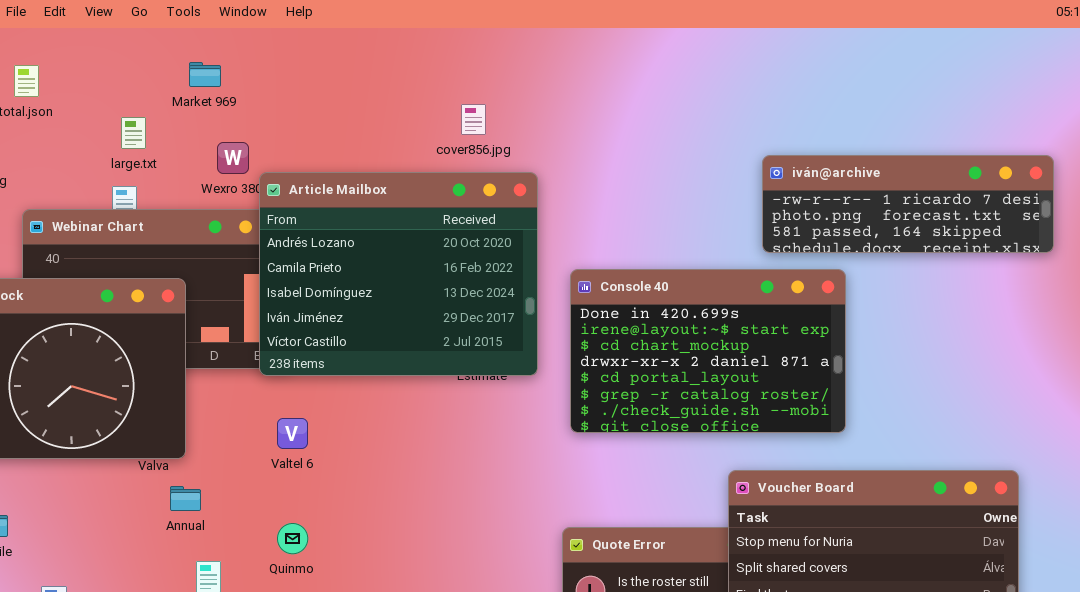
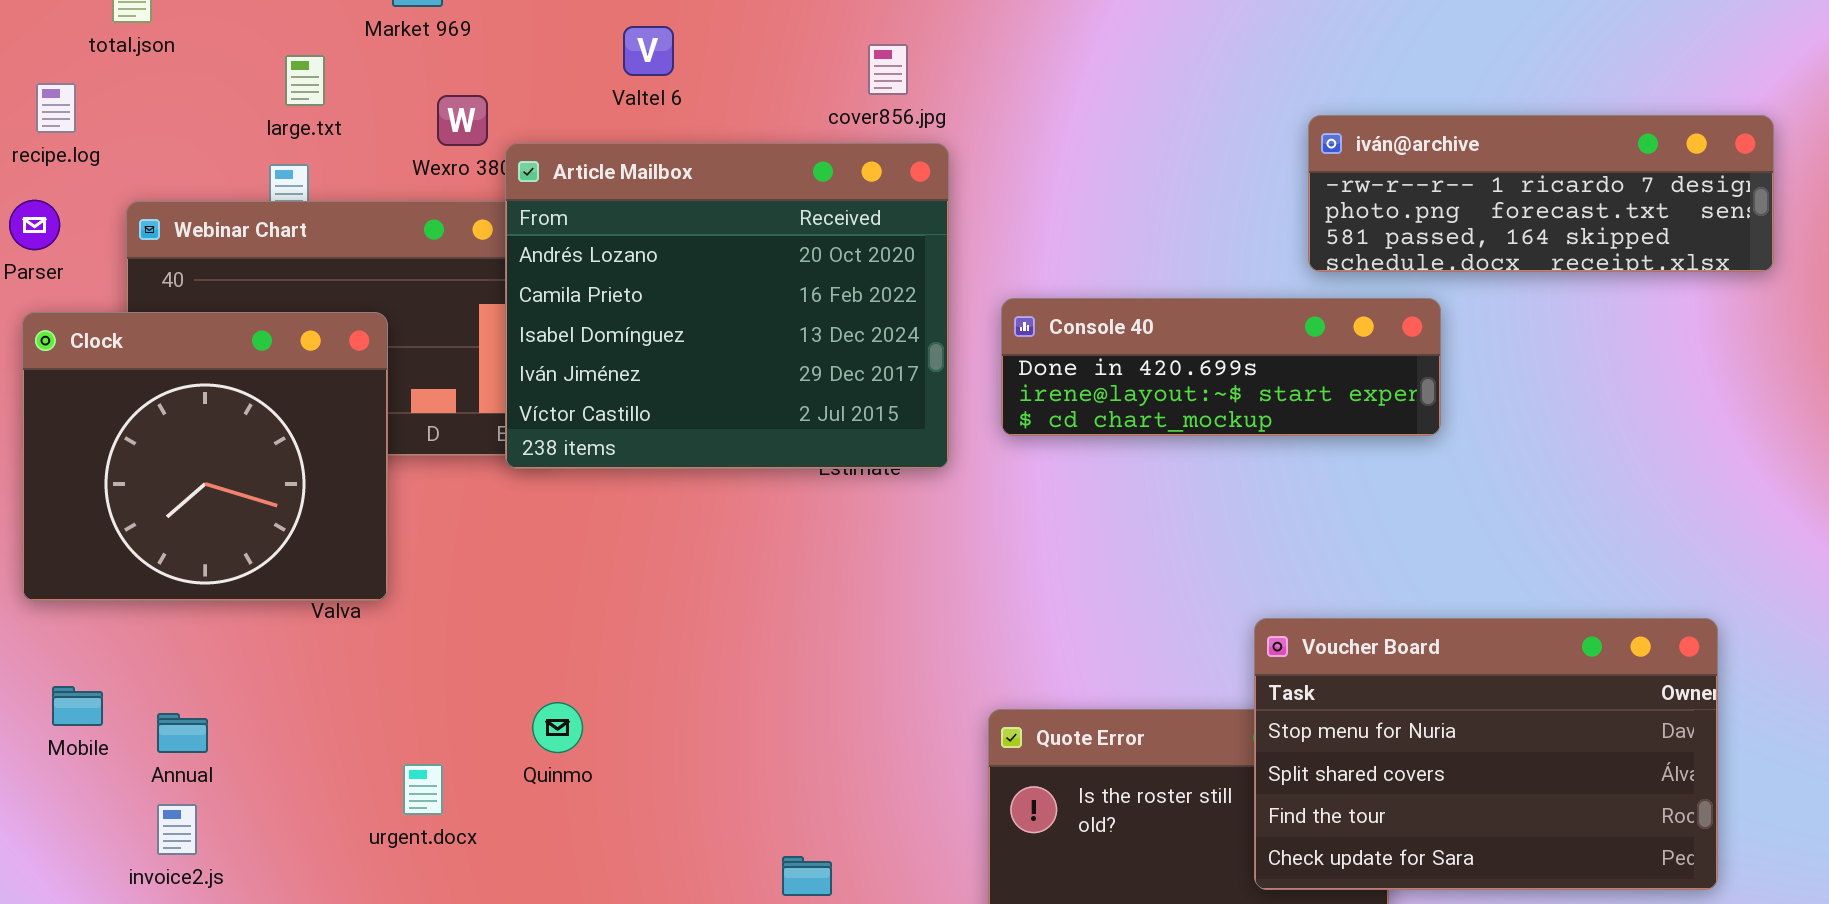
cover856.jpg: [461,104,486,135] -> [868,44,908,95], moved
Console 40: [570,269,846,433] -> [1001,298,1441,436], resized
Valtel 6: [277,418,308,449] -> [623,26,674,76], moved
Annual: [170,486,201,511] -> [157,713,208,753], moved

